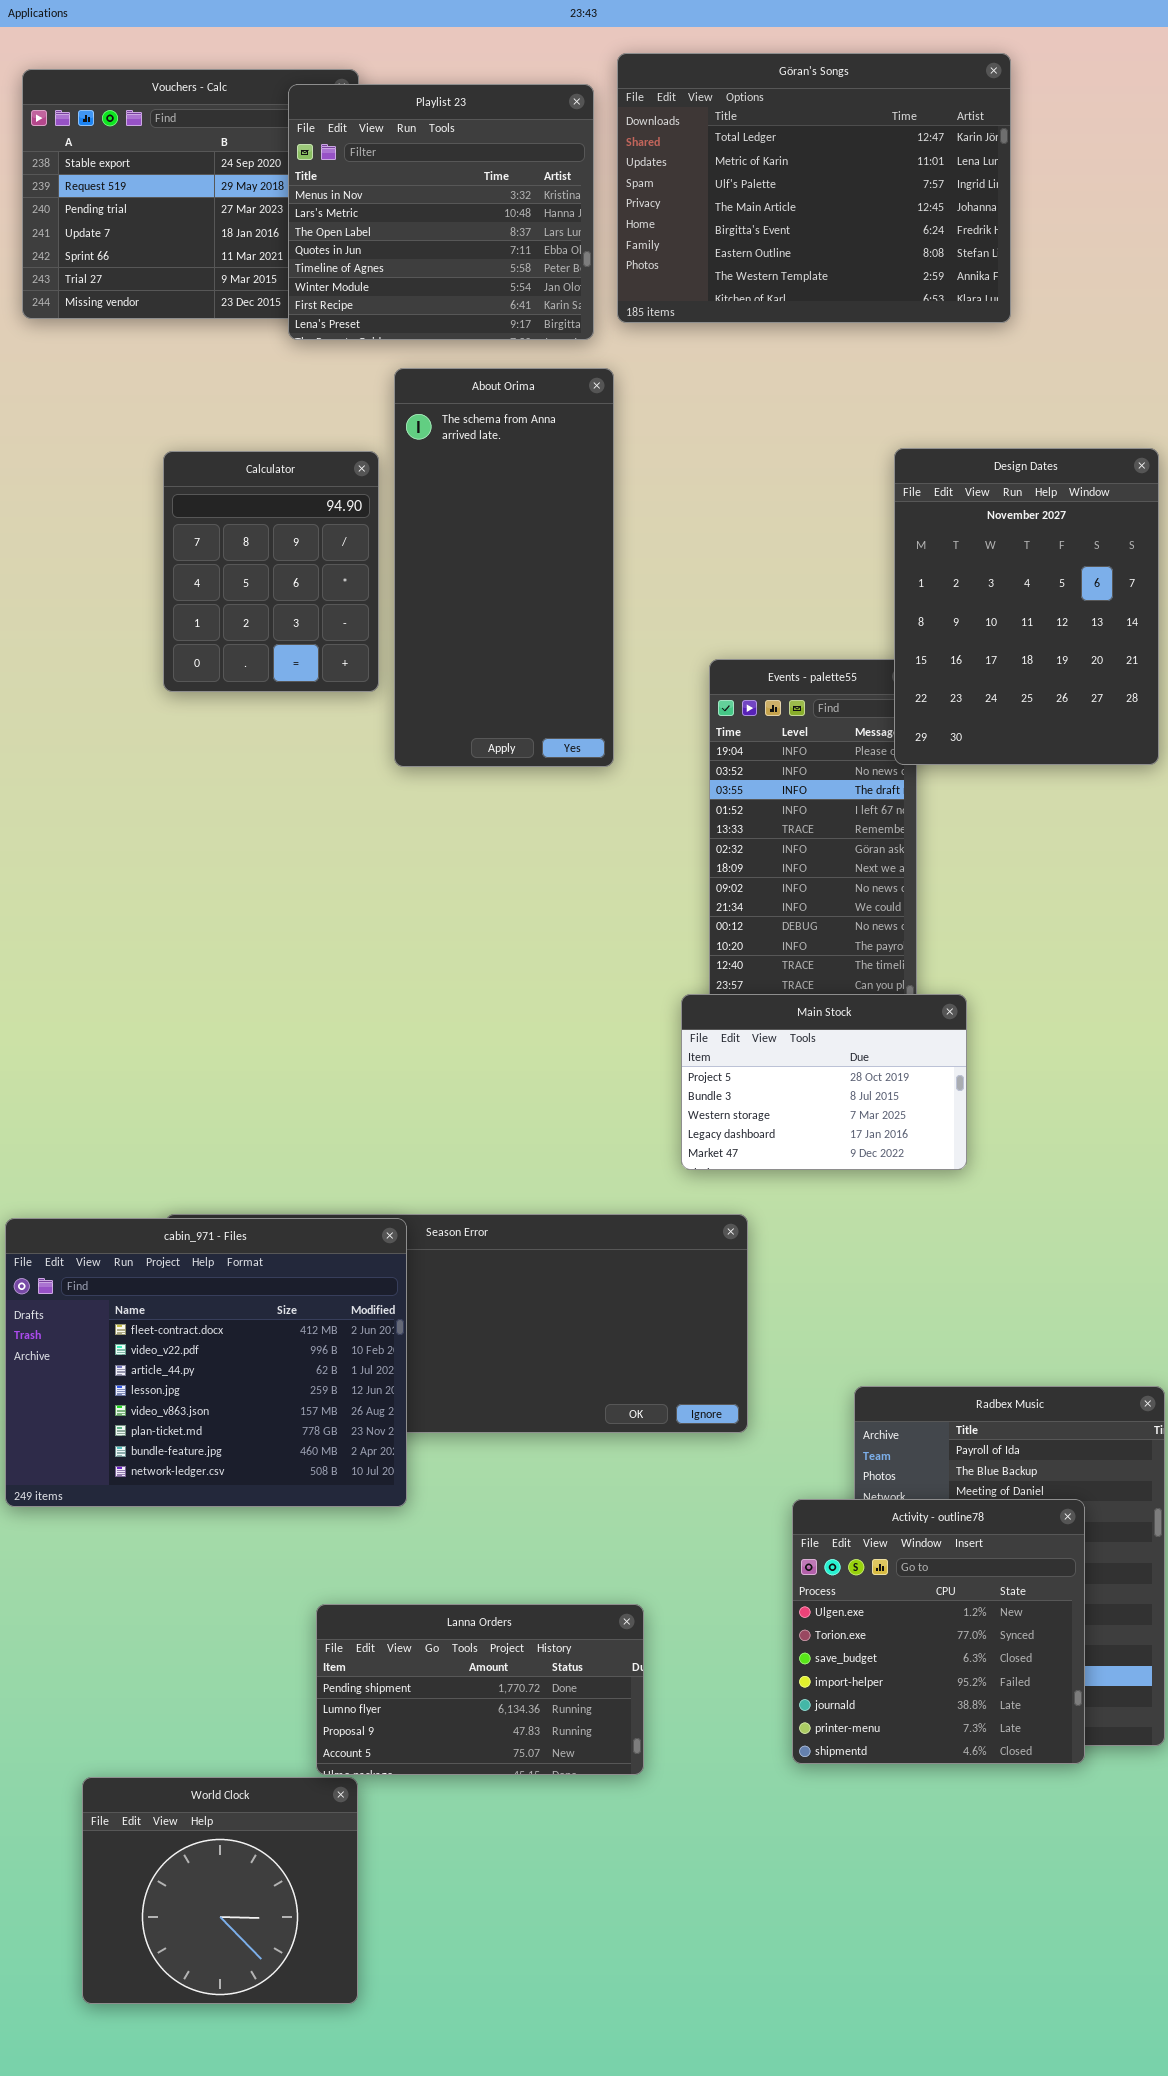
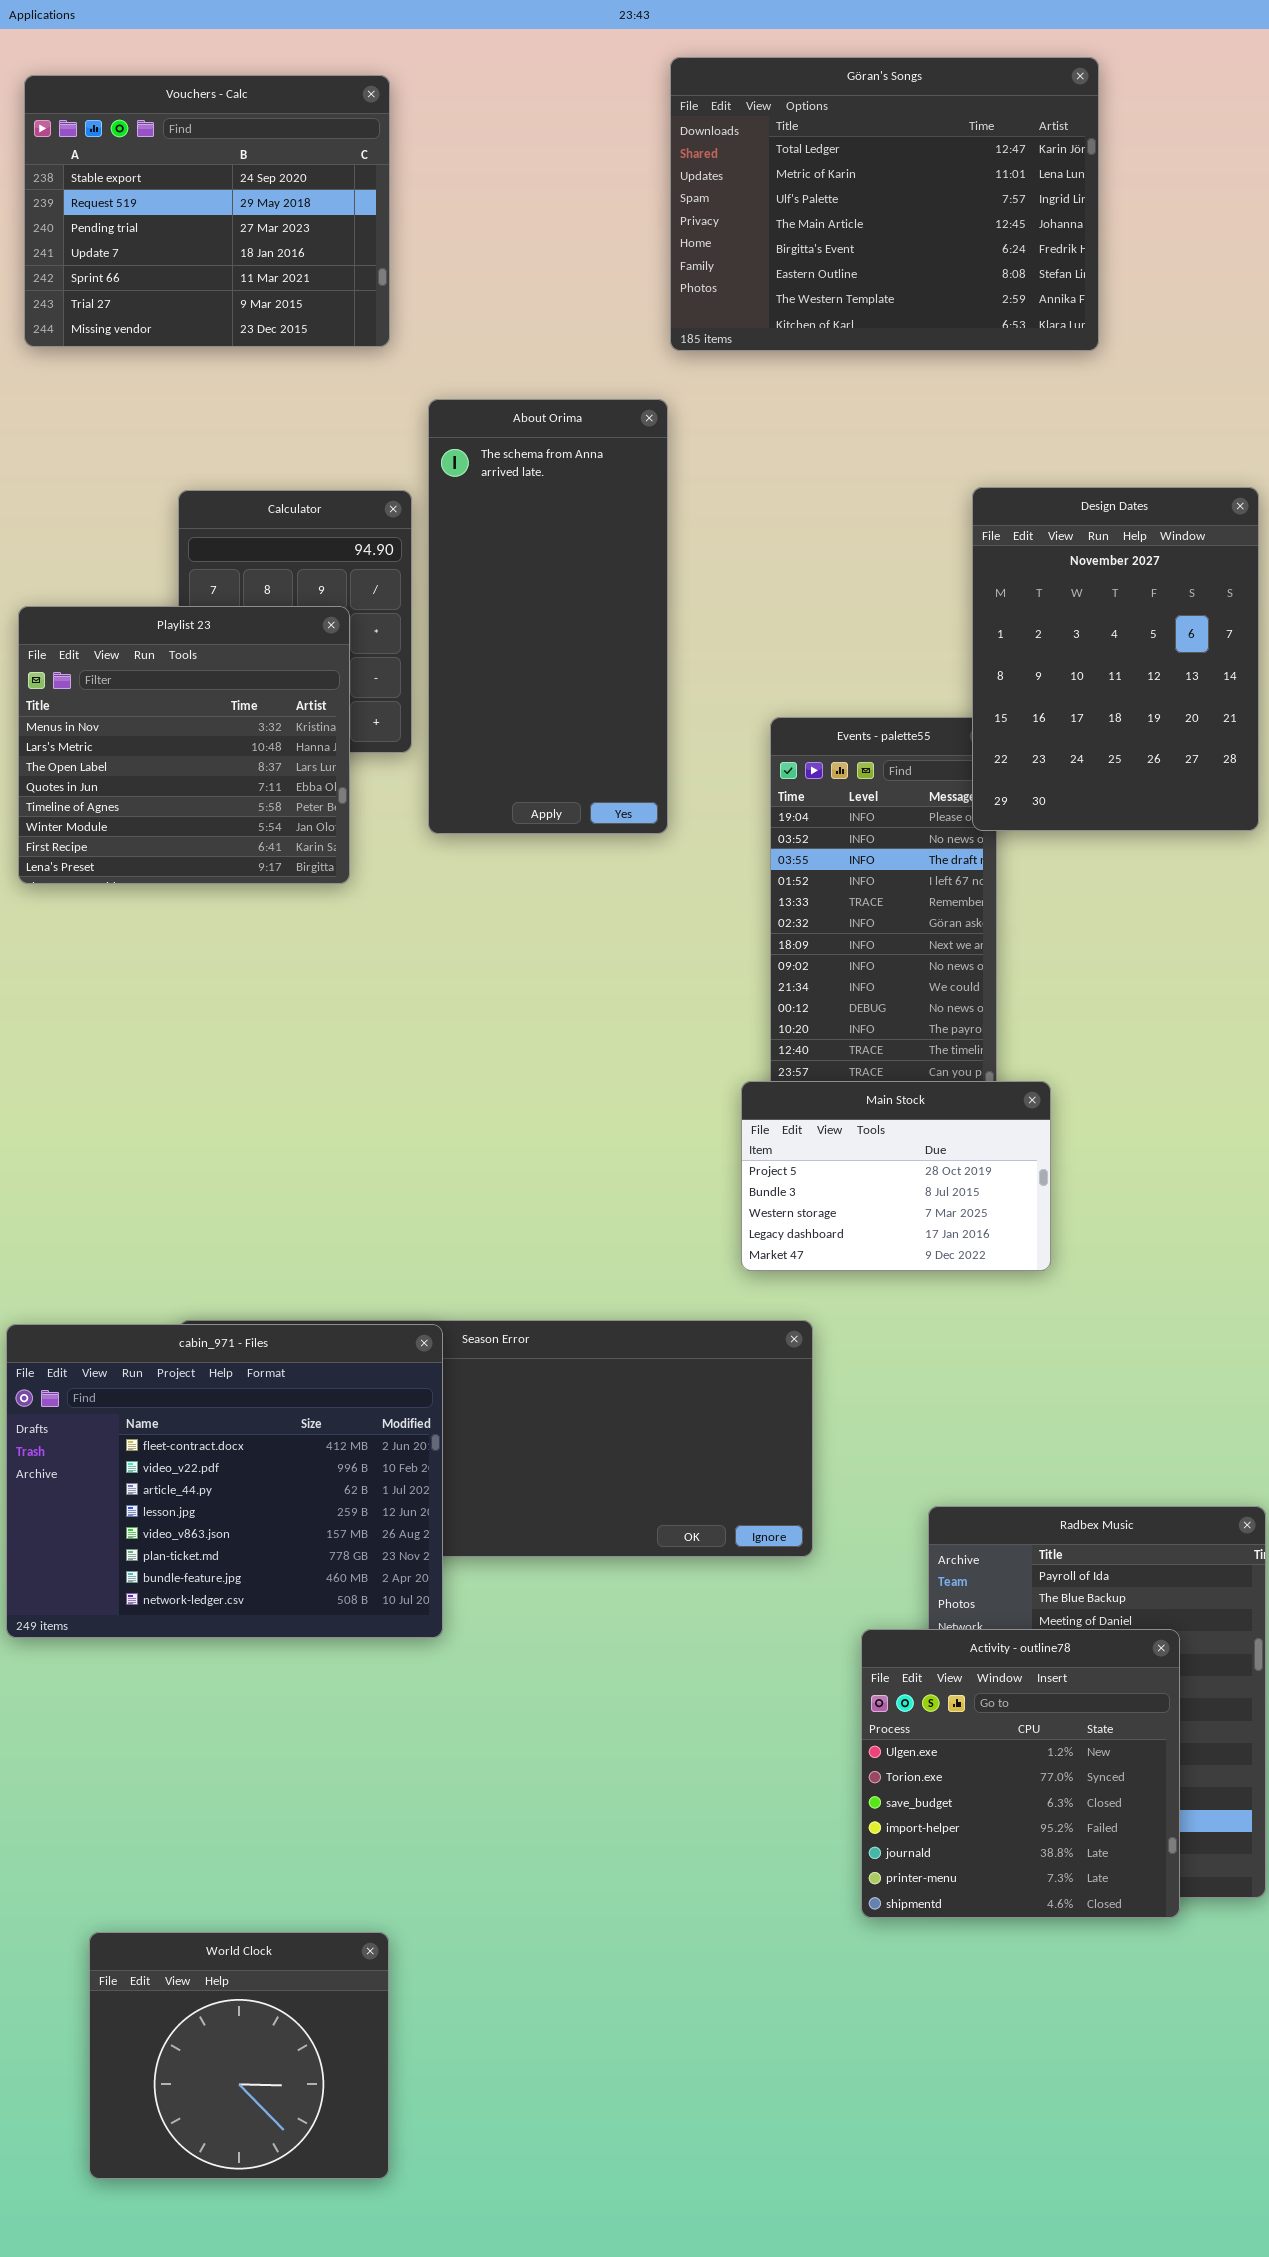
Playlist 23: [288,84,594,340] -> [18,606,350,884], moved
Lanna Orders: [316,1604,644,1775] -> none, closed

